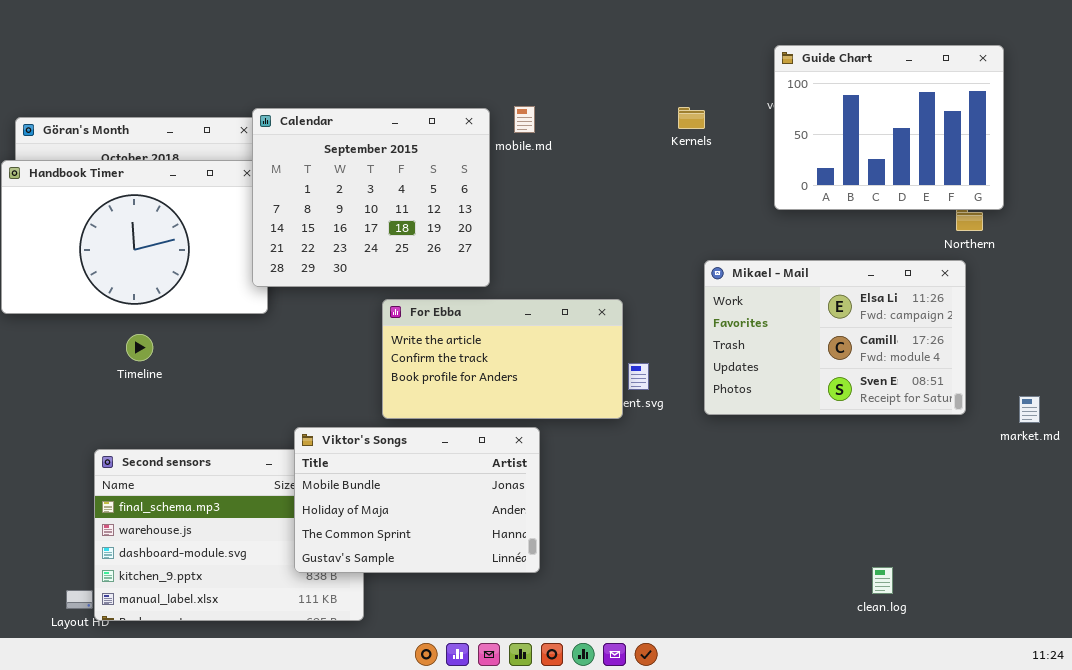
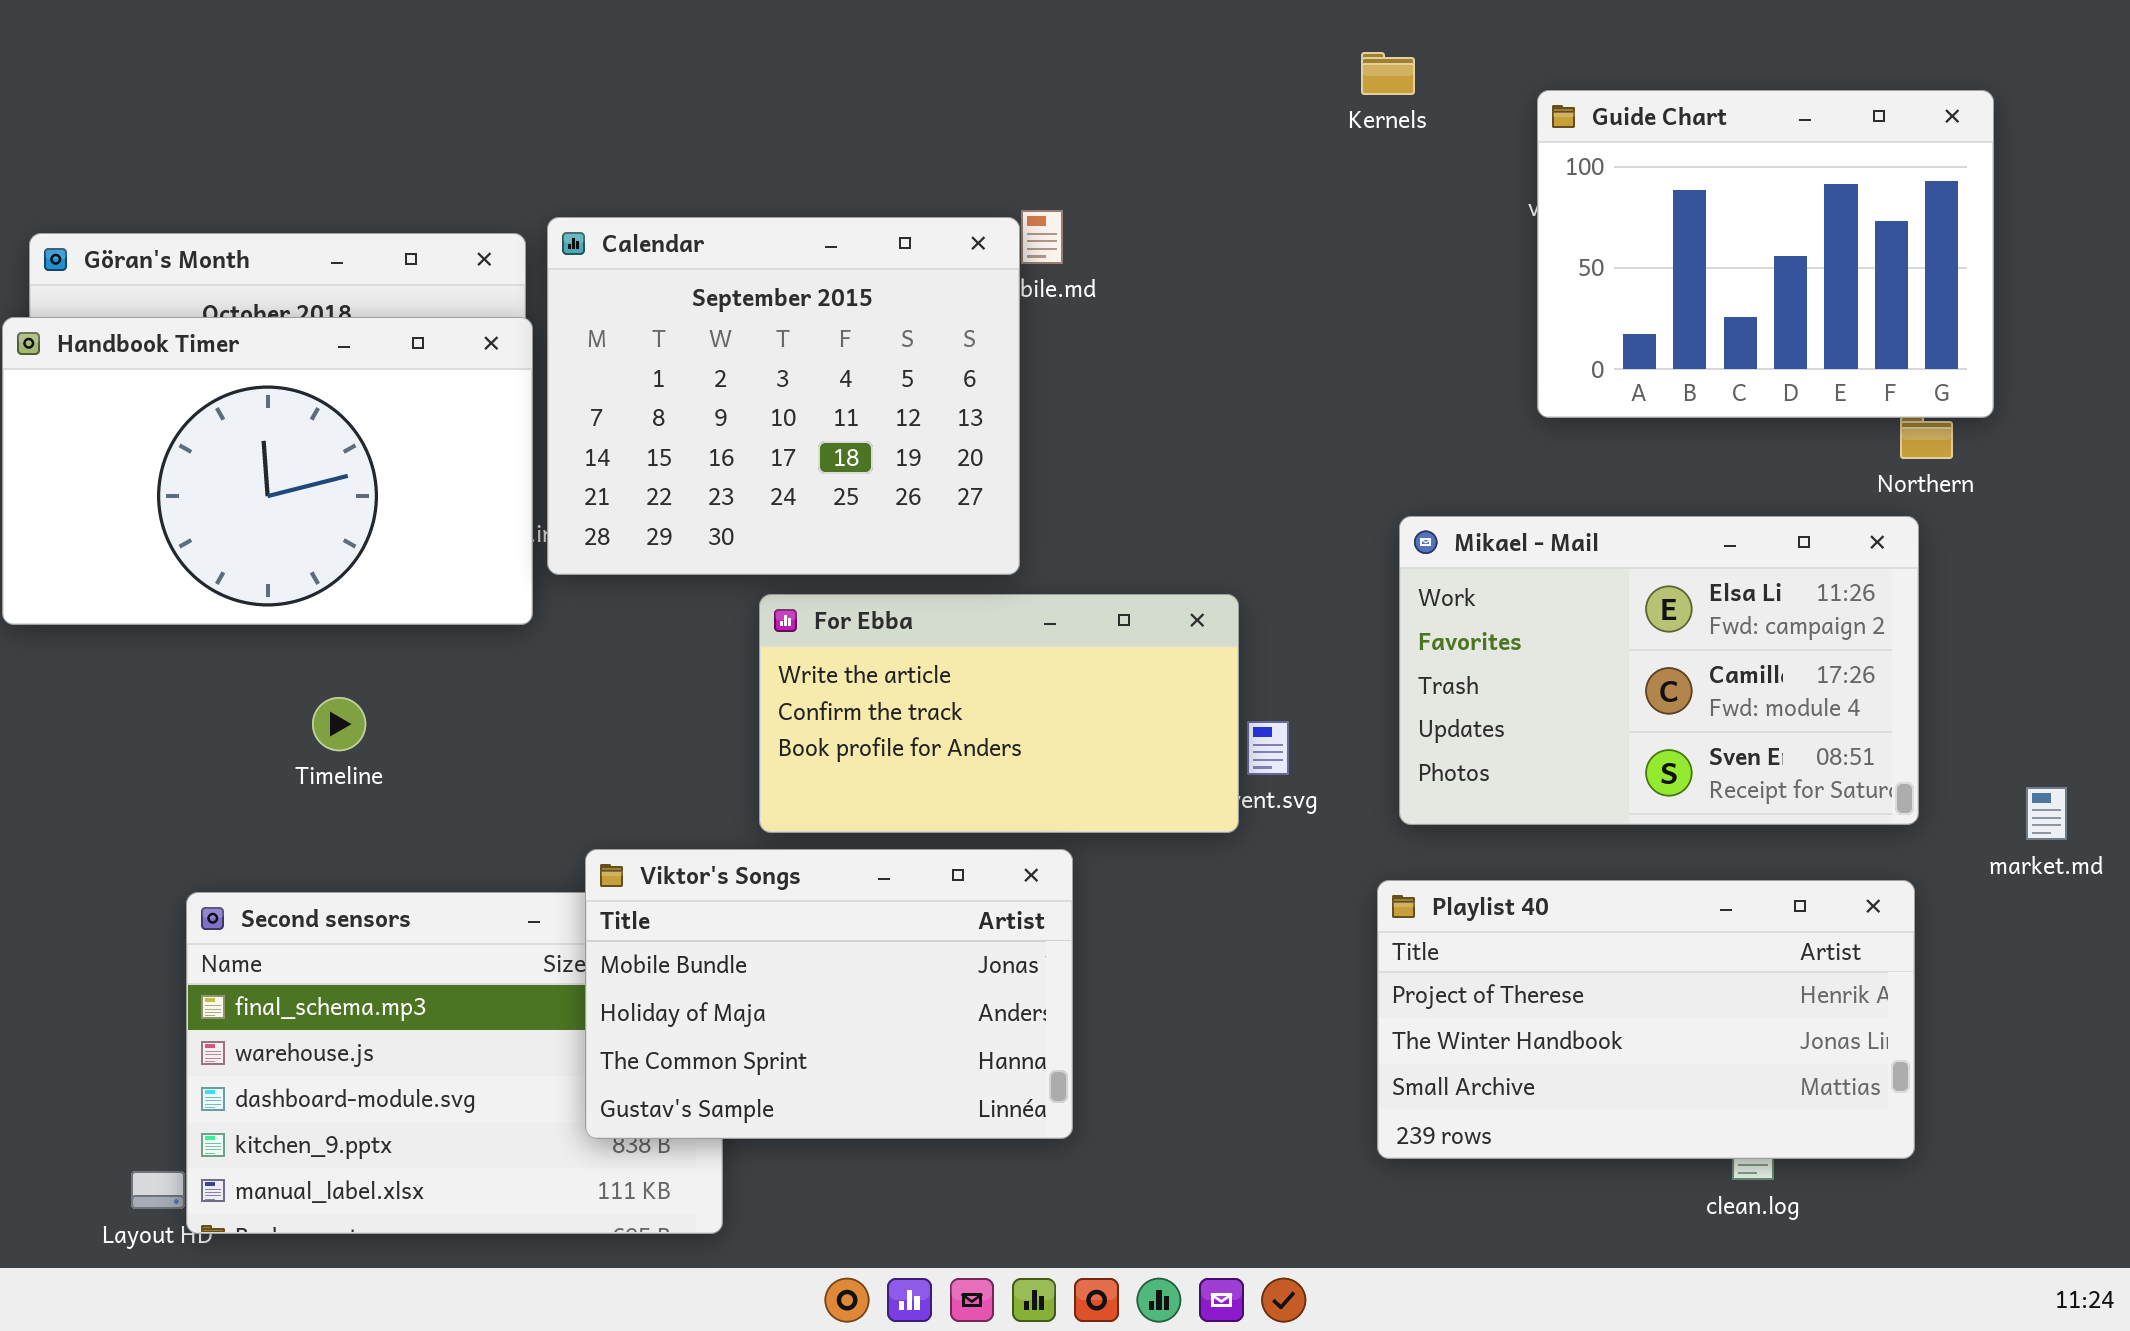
Kernels: [678,107,705,129] -> [1361,52,1415,95], moved
Calendar: [252,108,490,287] -> [547,217,1020,575], moved
Timeline: [126,334,153,361] -> [312,697,366,751], moved
Playlist 40: none -> [1377,880,1915,1159], opened

